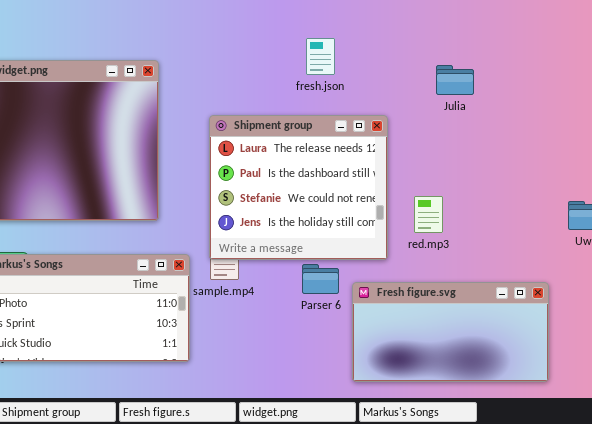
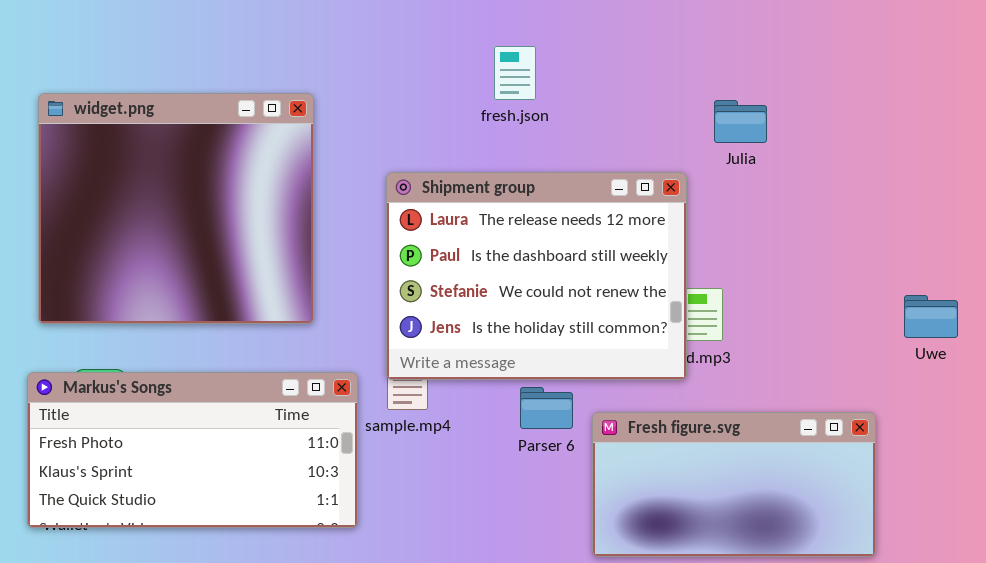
fresh.json: [306,38,335,75] -> [494,46,536,100], moved
Shipment group: [209,115,388,260] -> [386,172,687,380], resized

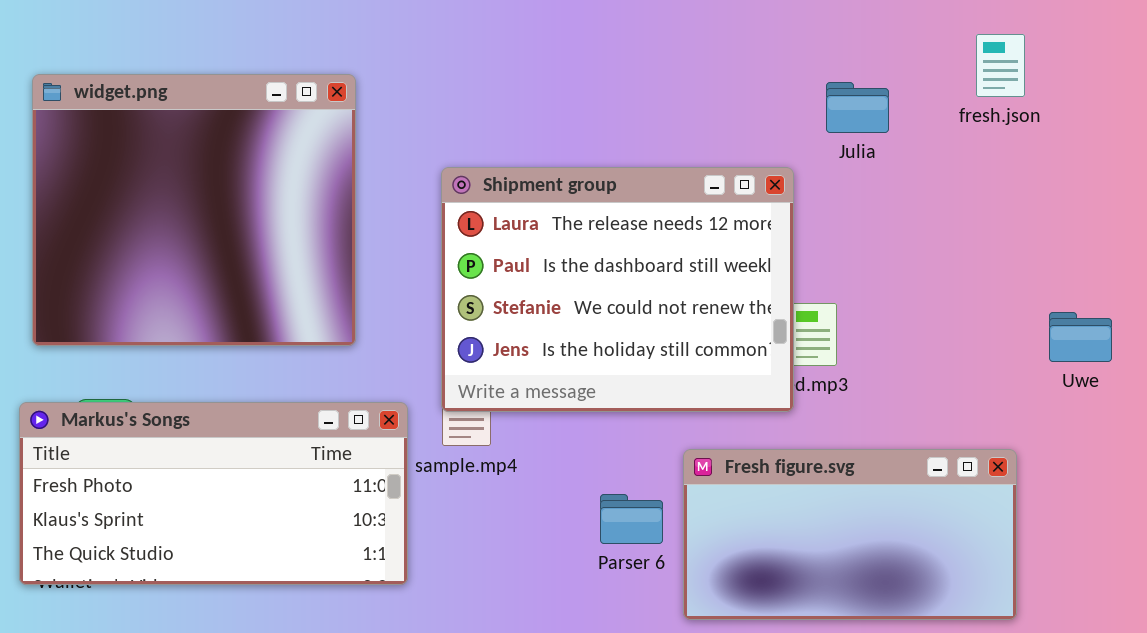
fresh.json: [494,46,536,100] -> [976,34,1025,97], moved
Parser 6: [520,387,573,429] -> [600,494,663,544], moved

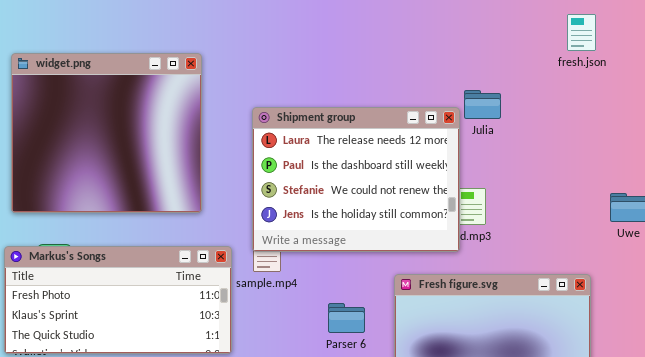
fresh.json: [976,34,1025,97] -> [567,14,596,51], moved
Julia: [826,82,889,133] -> [464,90,501,119], moved
Parser 6: [600,494,663,544] -> [328,303,365,333], moved

